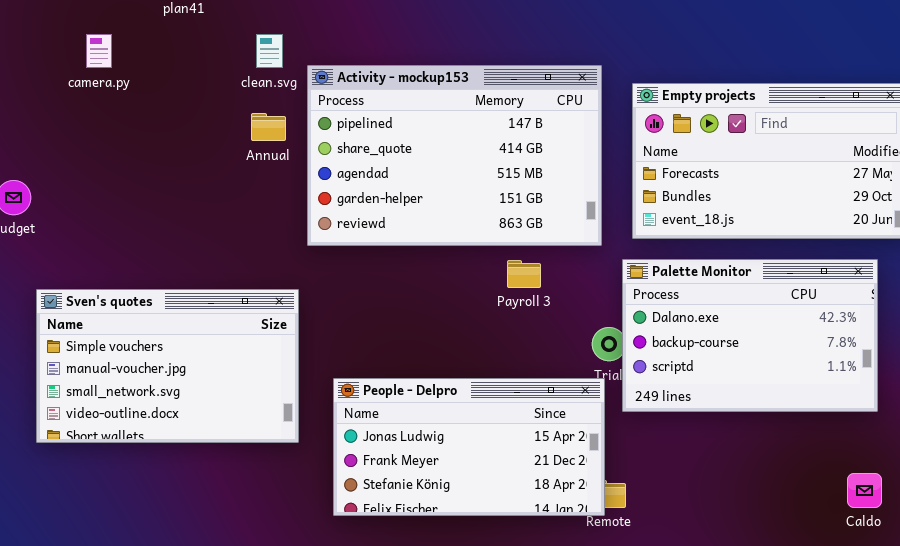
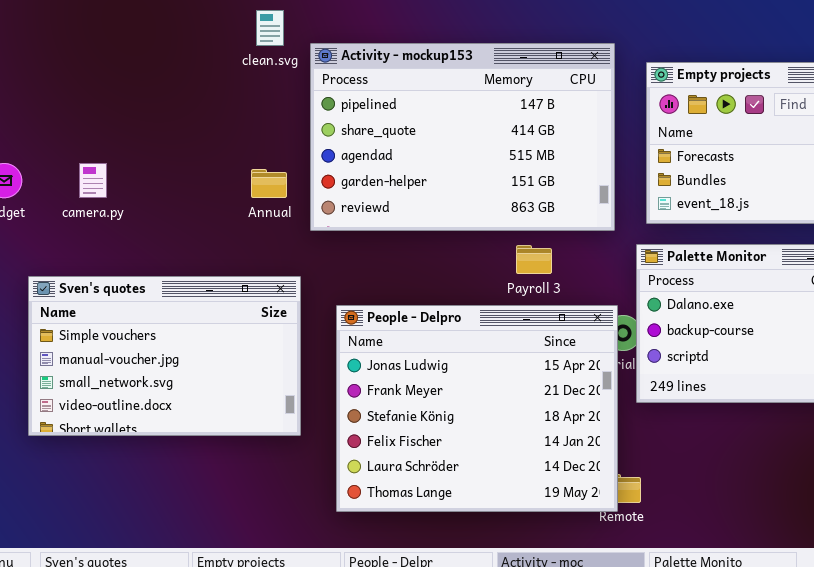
camera.py: [86,34,112,68] -> [79,163,107,198], moved
Annual: [251,113,286,141] -> [251,169,287,198], moved
People - Delpro: [333,378,605,516] -> [336,305,618,512], resized

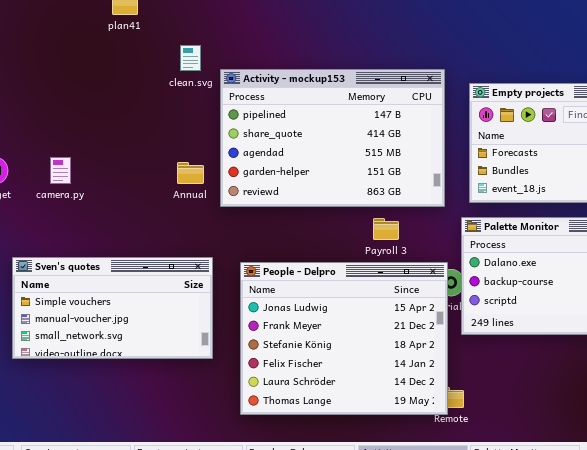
Sven's quotes: [28,276,301,436] -> [12,257,213,359], resized

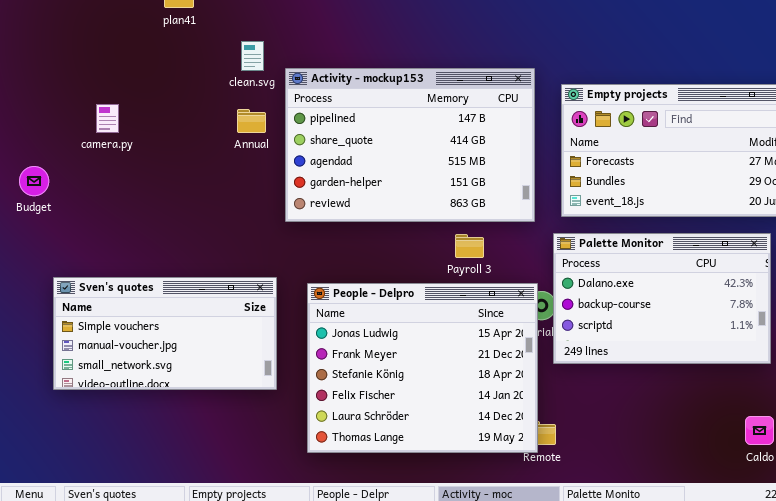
camera.py: [50,157,71,184] -> [96,104,119,133], moved
Annual: [177,162,204,184] -> [237,109,266,133], moved

